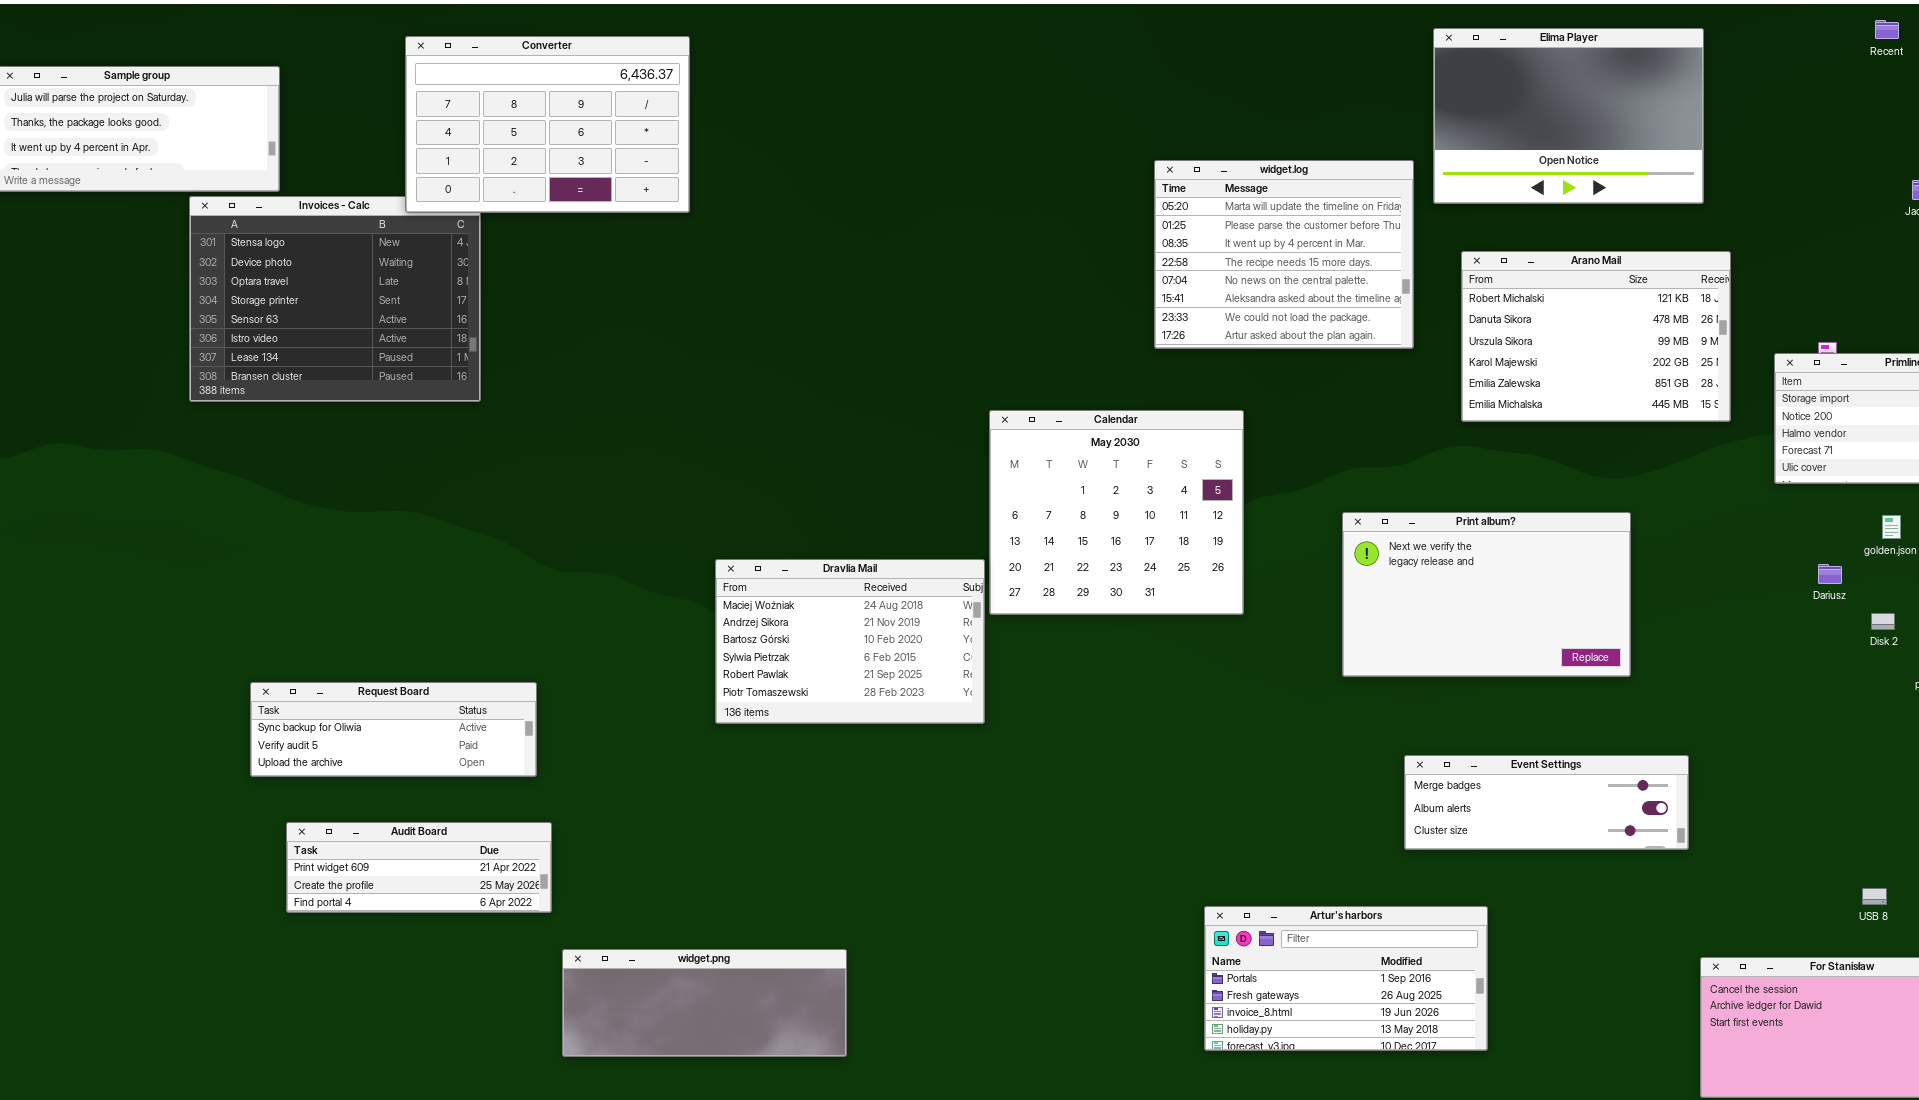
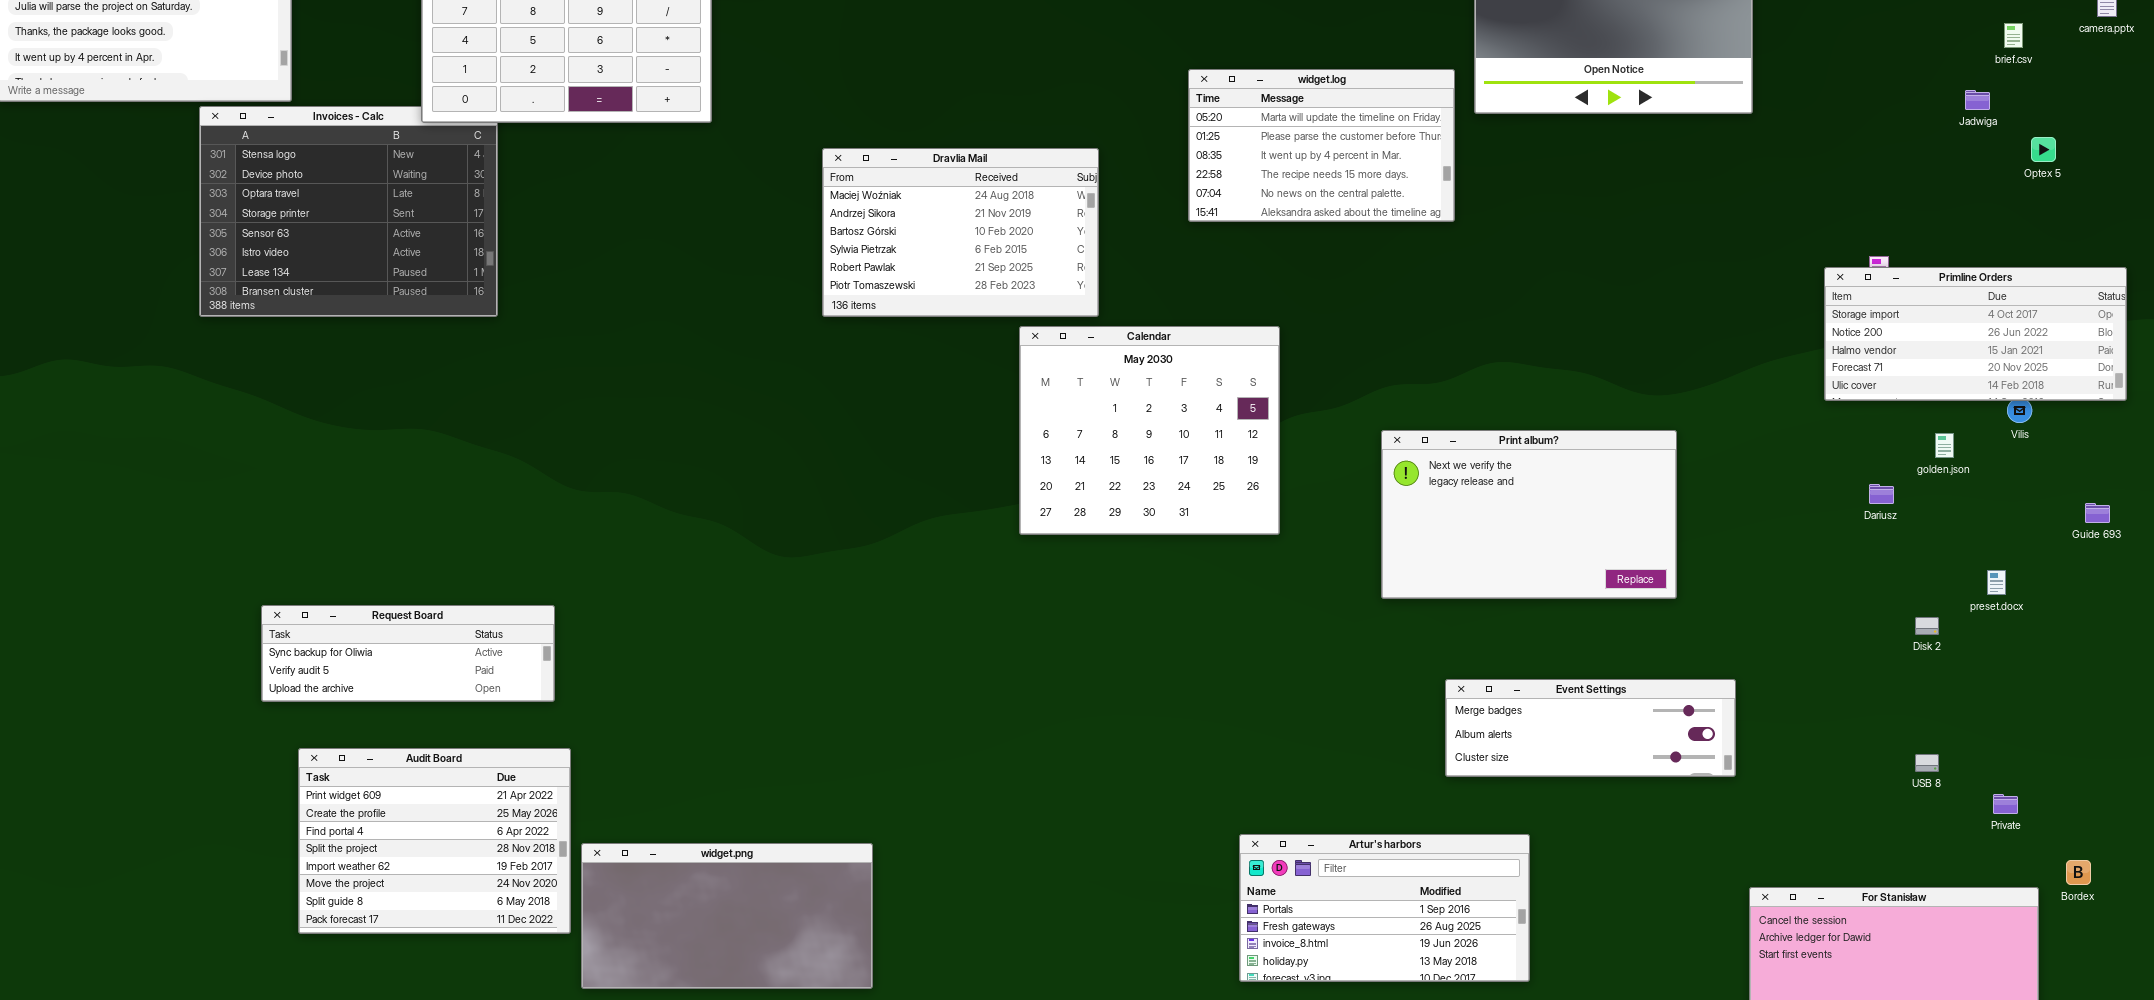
widget.log: [1154,160,1414,349] -> [1188,69,1455,222], resized
Arano Mail: [1461,251,1731,422] -> none, closed
Dravlia Mail: [715,559,985,724] -> [822,148,1099,317], moved
Disk 2: [1871,613,1895,630] -> [1915,617,1939,635], moved
Audit Board: [286,822,552,913] -> [298,748,571,934], resized
USB 8: [1862,888,1887,905] -> [1915,754,1939,772], moved
widget.png: [562,949,847,1057] -> [581,843,873,989], resized

